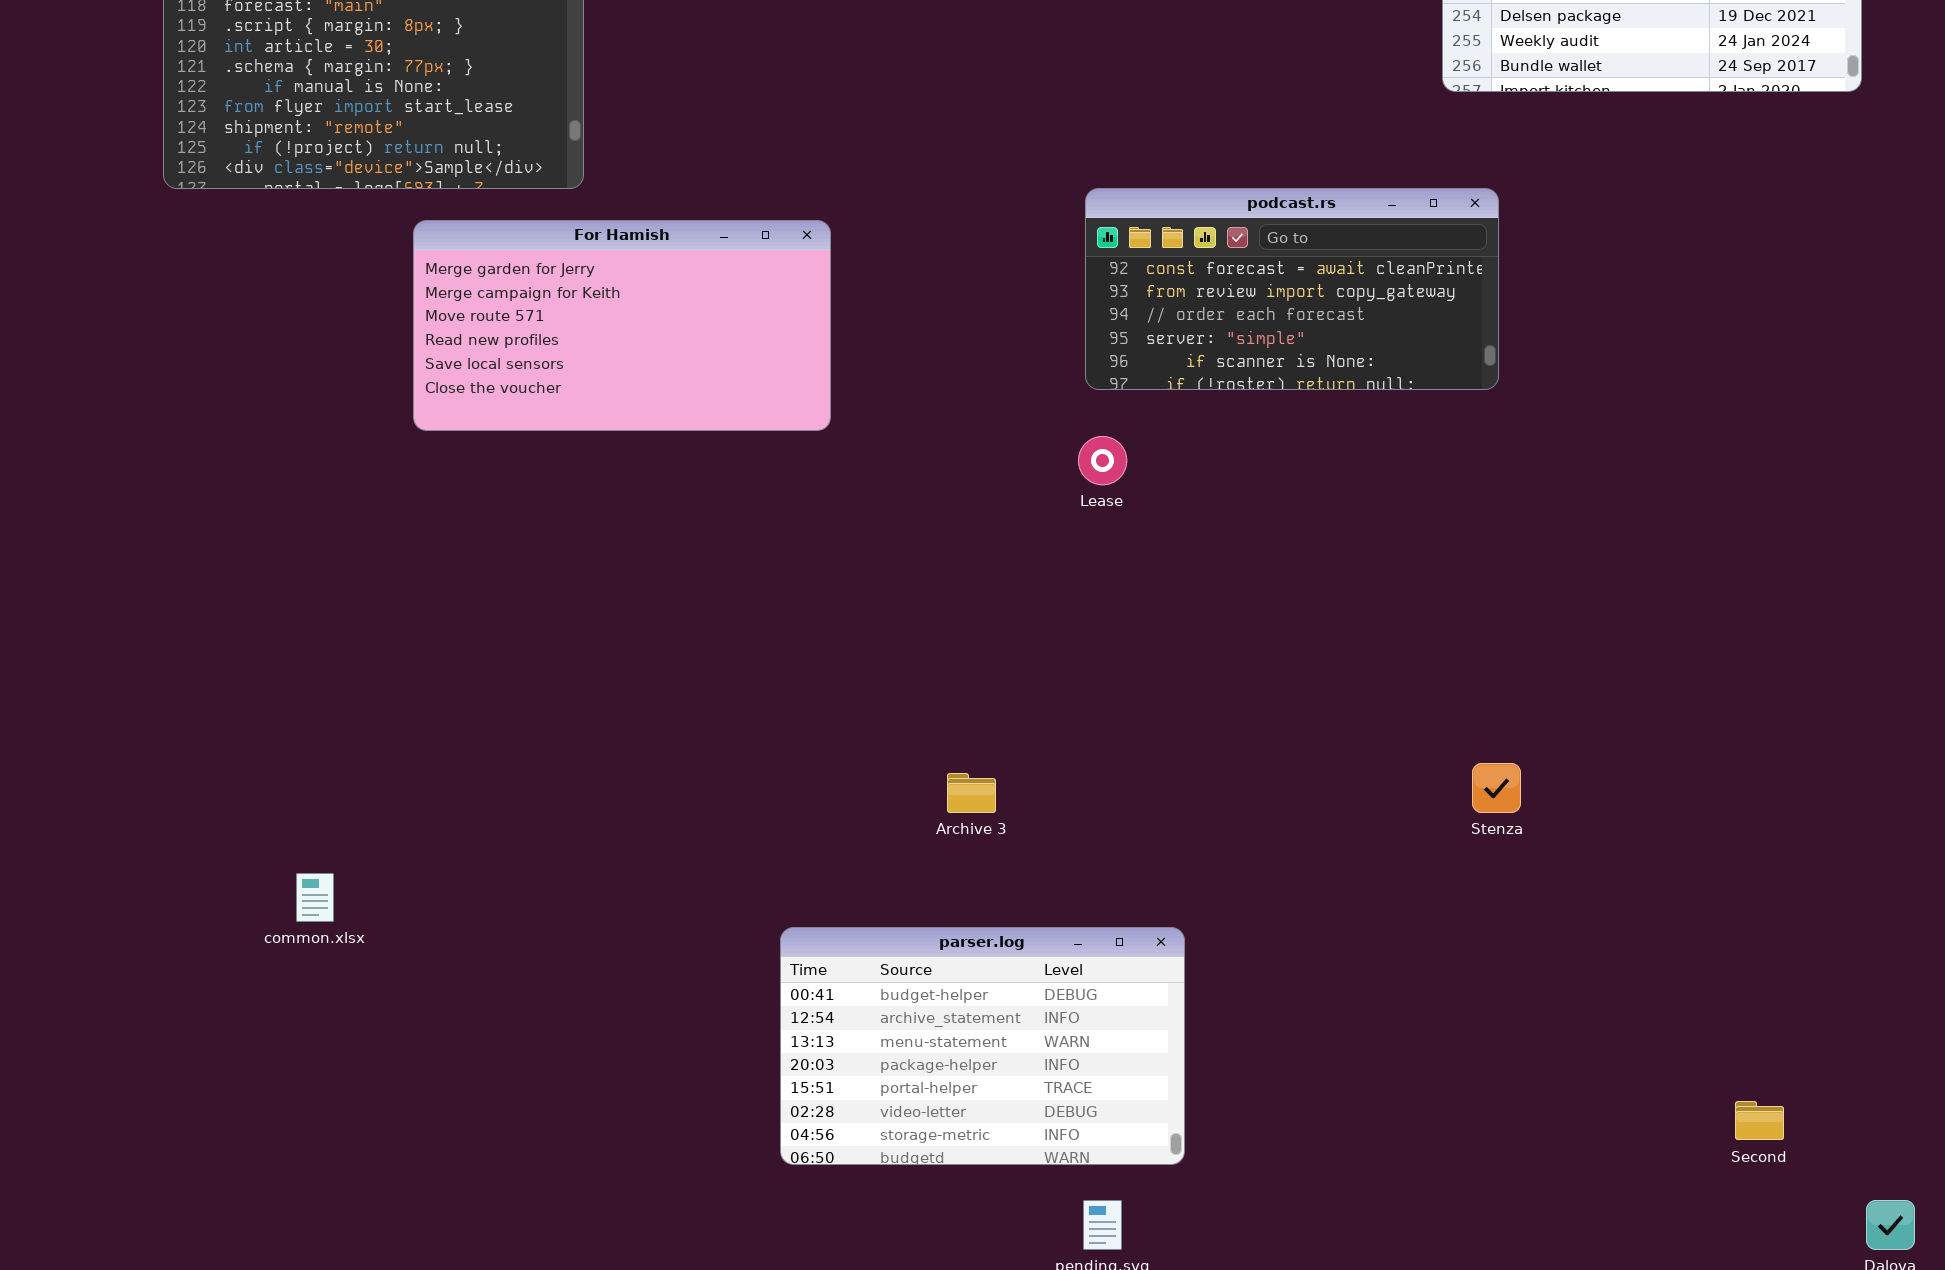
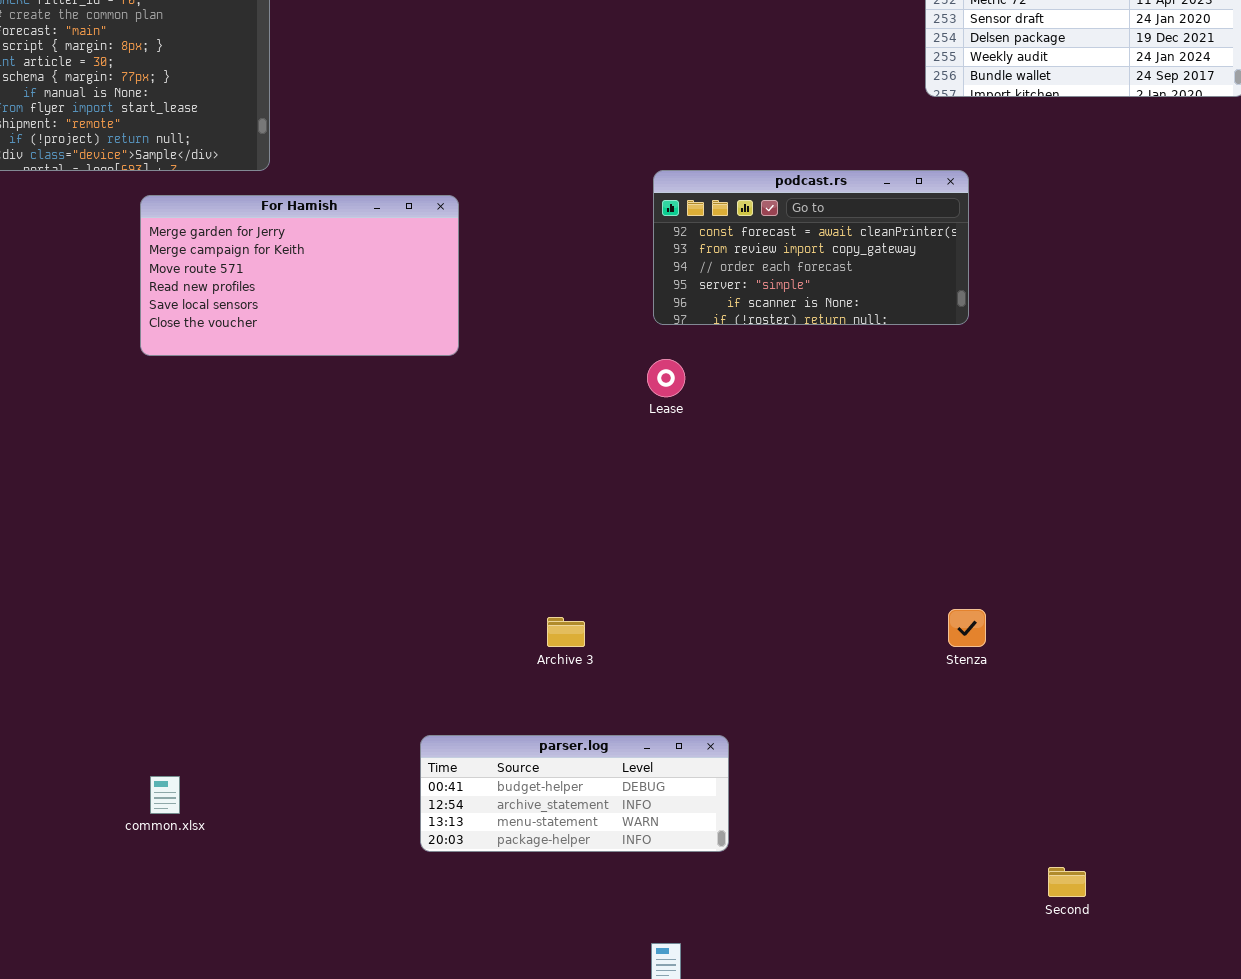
common.xlsx: [296,873,334,922] -> [150,776,180,814], moved
parser.log: [780,927,1185,1165] -> [420,735,729,852], resized
Second: [1735,1101,1784,1140] -> [1048,867,1086,897], moved

